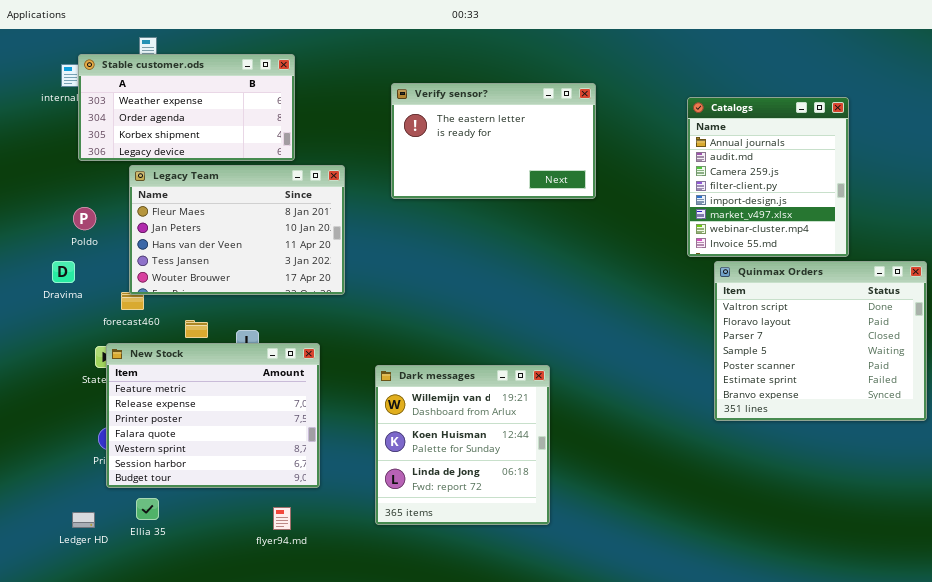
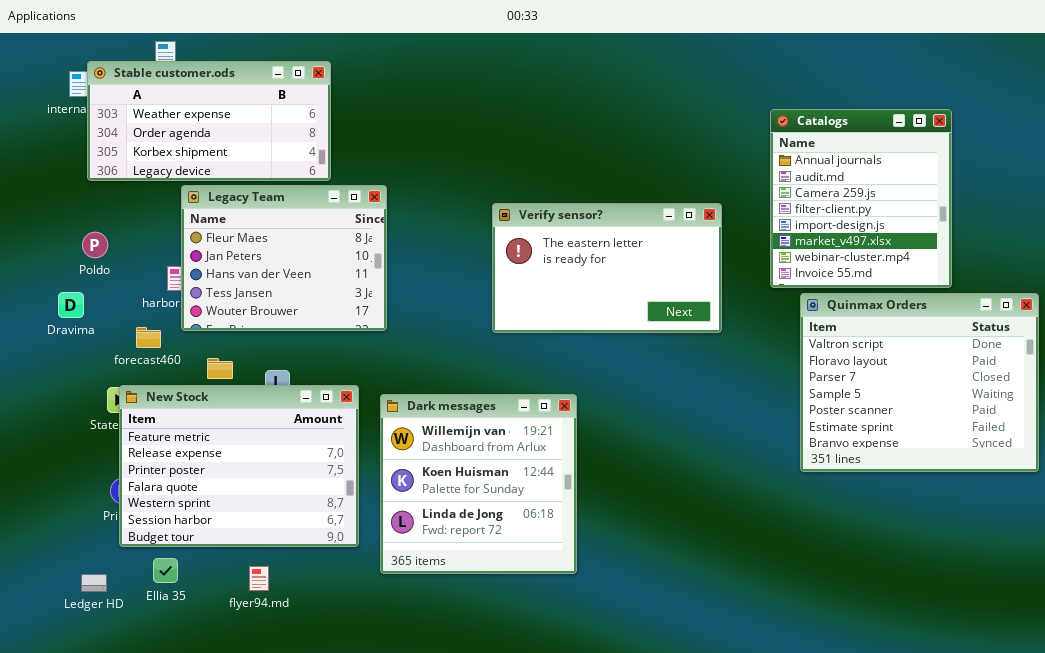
Verify sensor?: [391,83,596,199] -> [492,203,722,333], moved
Legacy Team: [129,165,345,295] -> [181,185,387,331], resized
Dark messages: [375,365,550,525] -> [380,394,577,574], moved
flyer94.md: [273,507,291,530] -> [249,566,269,591], moved

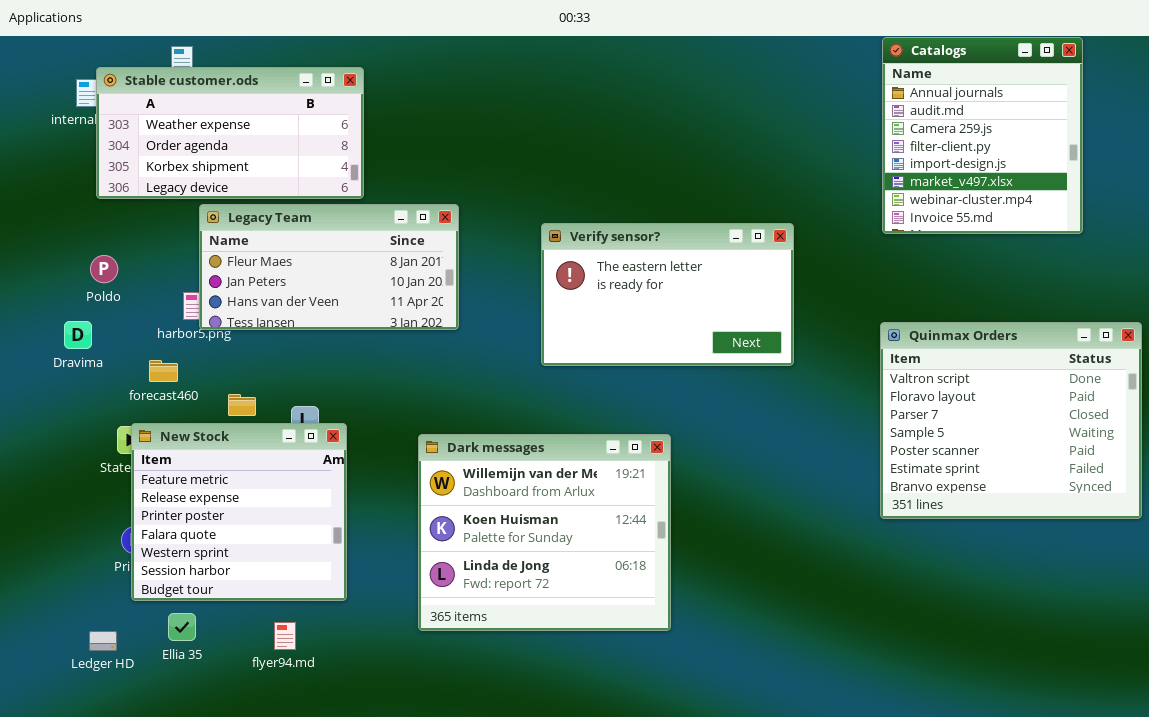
Catalogs: [770,109,952,288] -> [882,37,1083,234], moved
Legacy Team: [181,185,387,331] -> [199,204,459,330], resized
New Stock: [119,385,359,547] -> [131,423,347,601], resized
Dark messages: [380,394,577,574] -> [418,434,671,631], resized

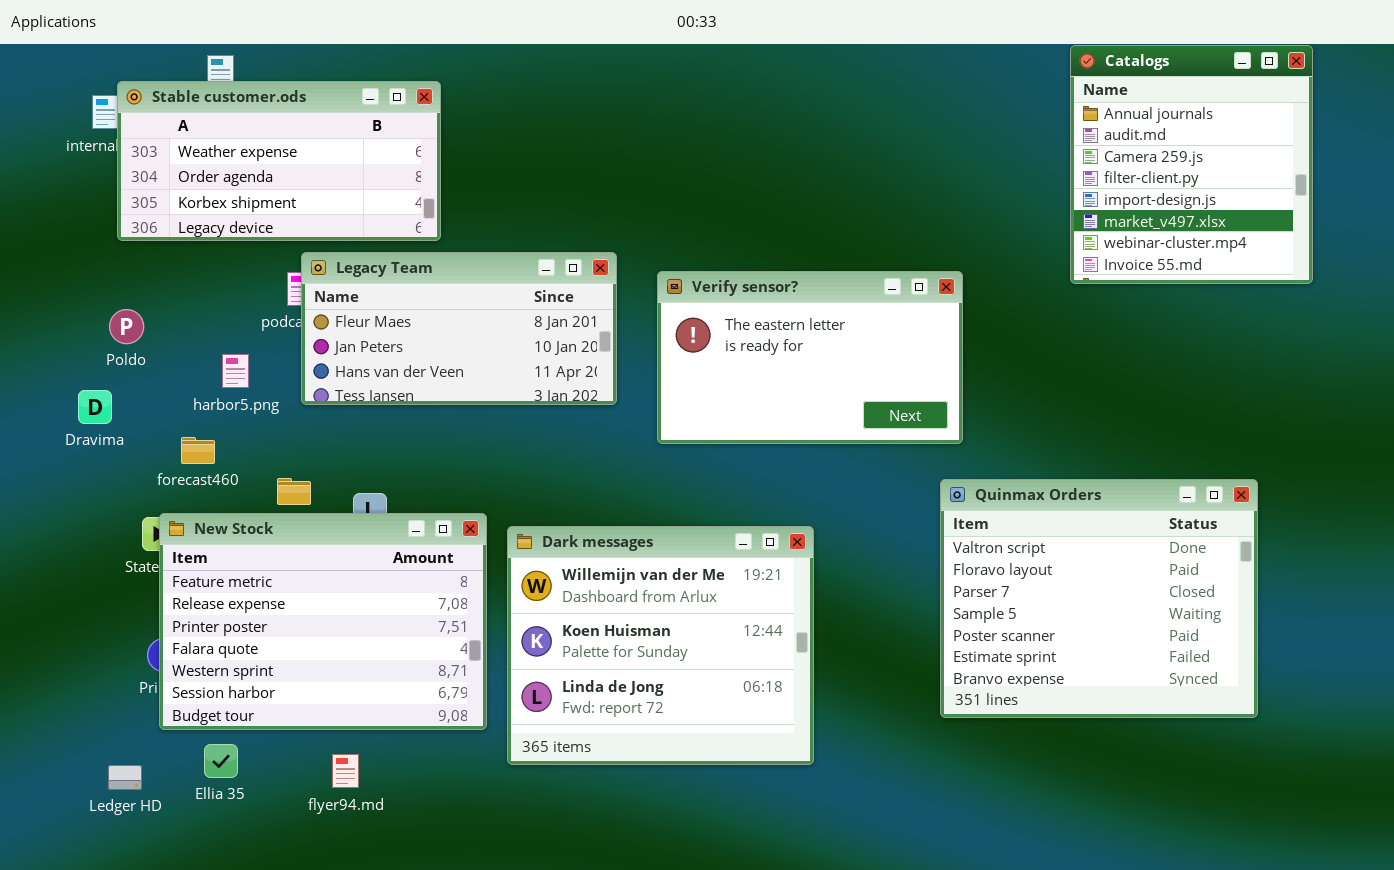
Legacy Team: [199,204,459,330] -> [301,252,617,405], moved
Quinmax Orders: [880,322,1142,519] -> [940,479,1258,718], moved
New Stock: [131,423,347,601] -> [159,513,487,730], resized

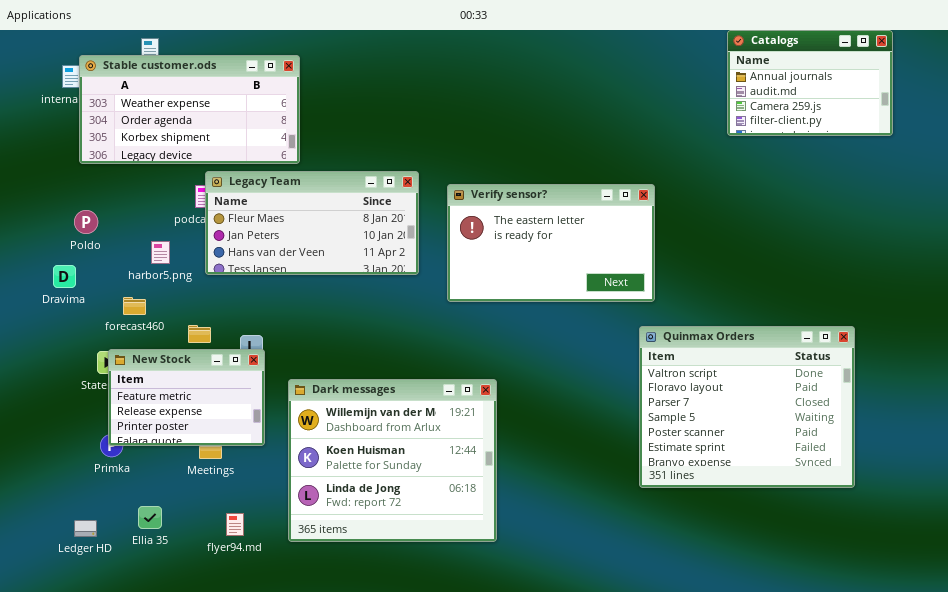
Catalogs: [1070,45,1313,284] -> [727,30,893,136], resized
New Stock: [159,513,487,730] -> [108,349,265,446], resized
Dark messages: [507,526,814,765] -> [288,379,497,542], moved

